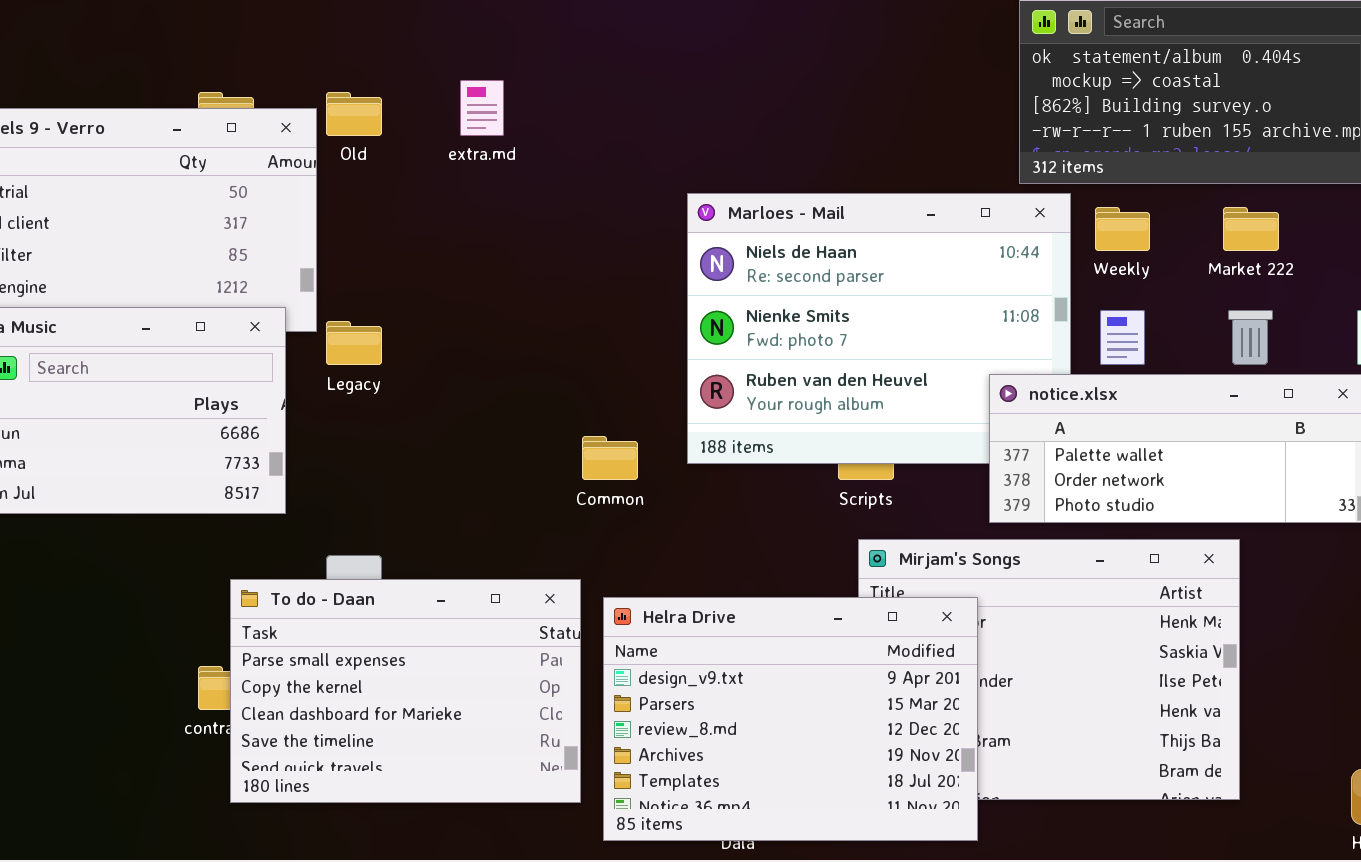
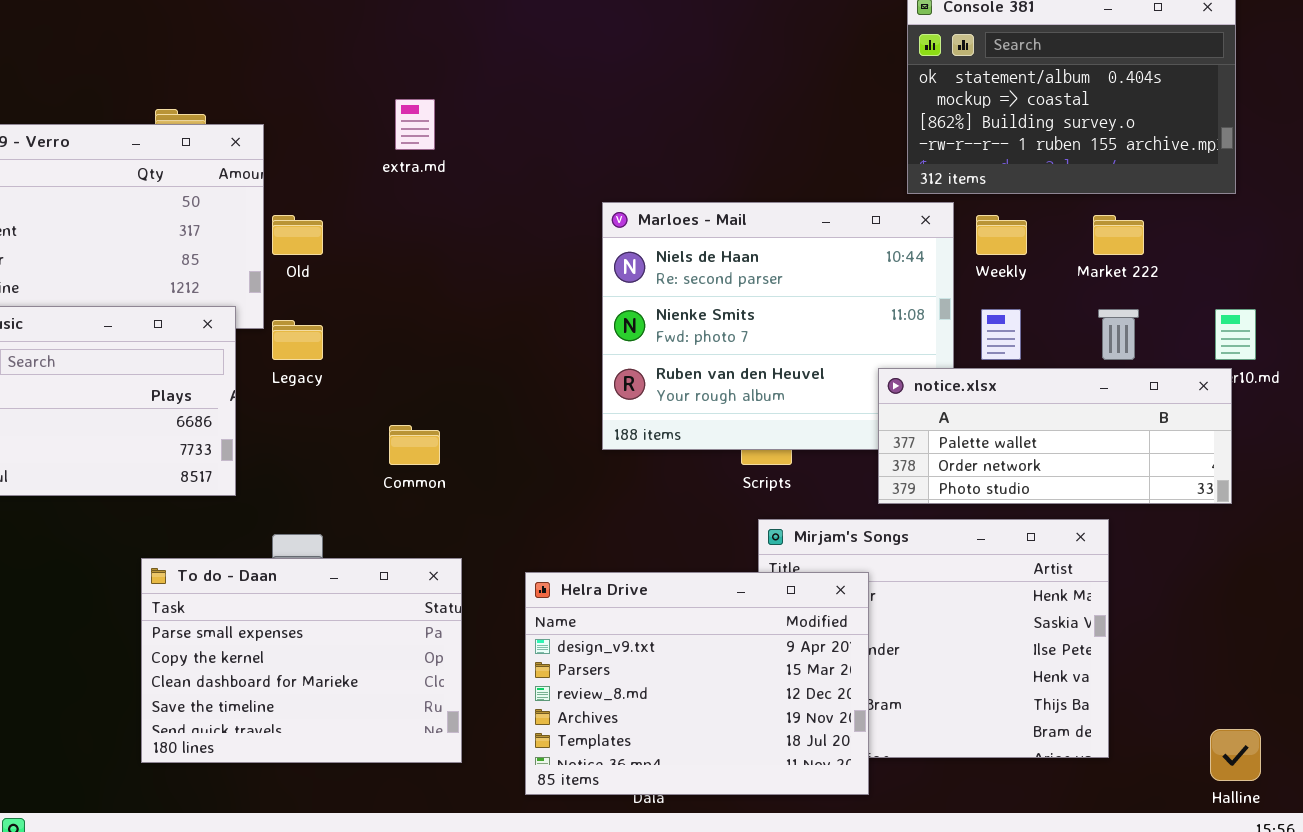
Old: [326,92,382,136] -> [272,215,323,255], moved
Common: [582,436,638,480] -> [389,425,440,465], moved
To do - Daan: [230,579,581,803] -> [141,558,462,763], moved

